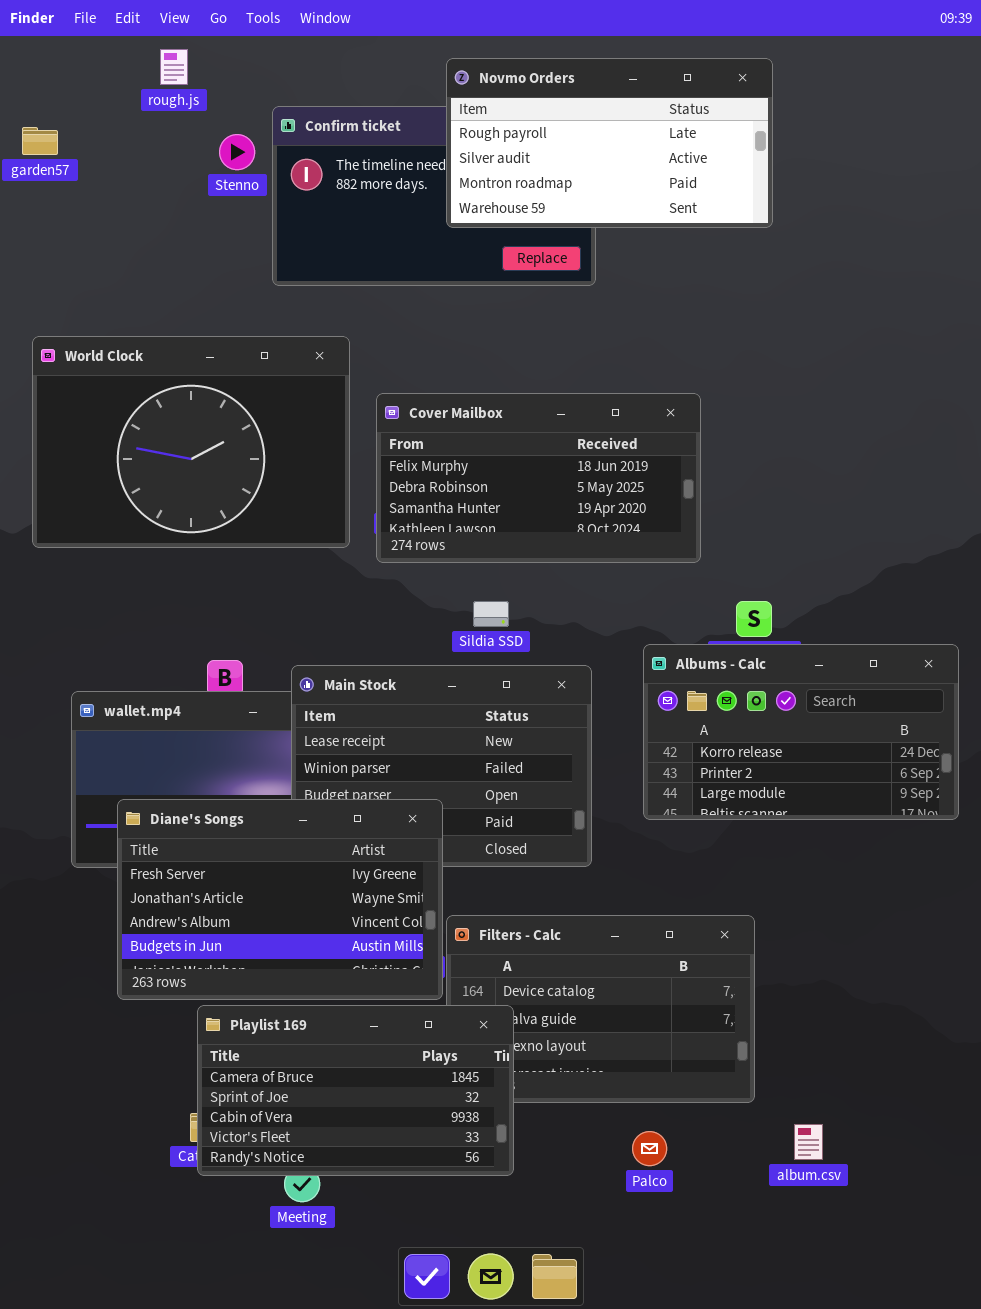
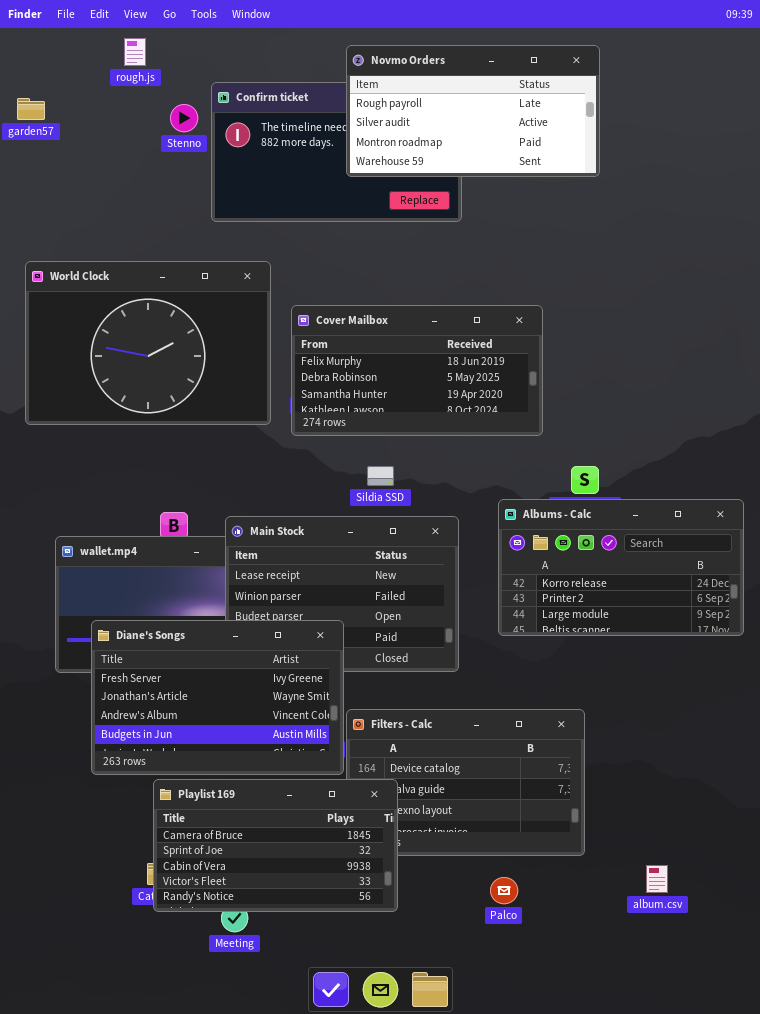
album.csv: [794,1124,823,1160] -> [646,865,668,893], moved

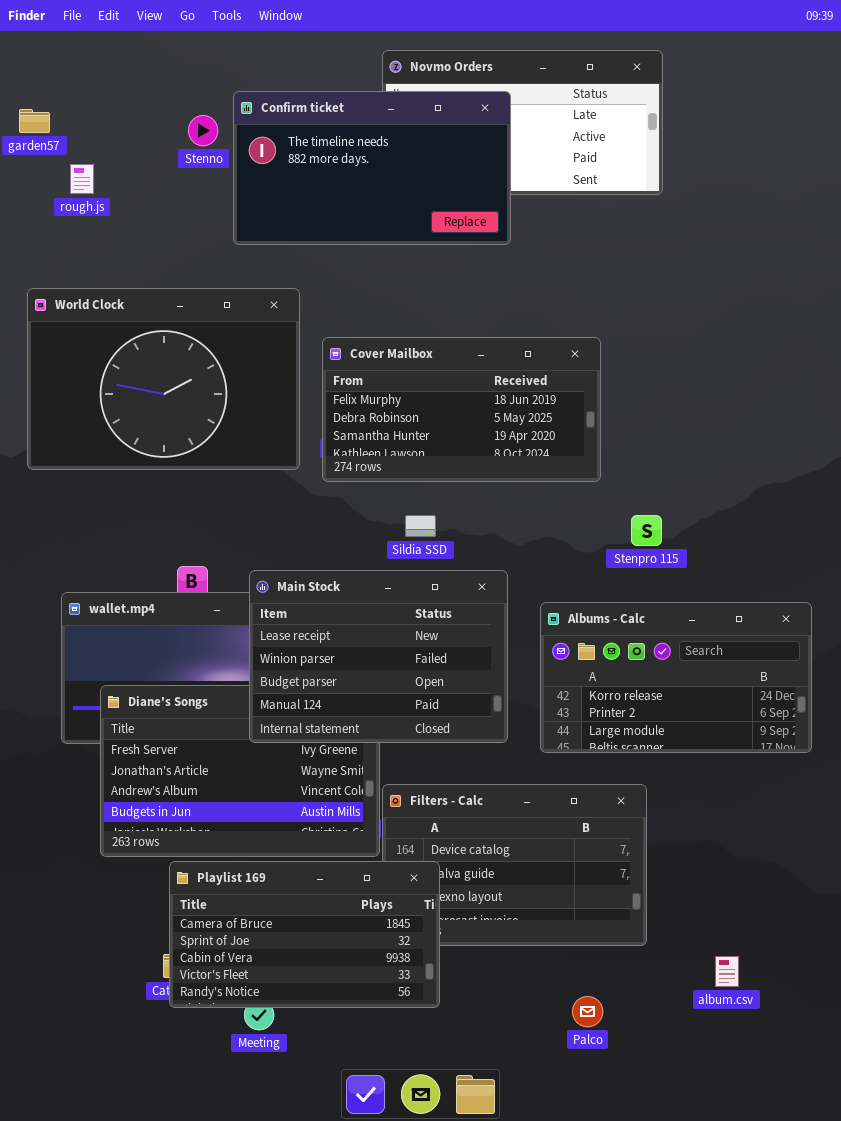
rough.js: [124,38,146,66] -> [70,164,94,194], moved
Confirm ticket: [211,82,462,222] -> [233,91,511,245], raised
Albums - Calc: [498,499,744,636] -> [540,602,812,753], moved
Main Stock: [225,516,459,672] -> [249,570,508,743], raised
Palco: [490,877,518,904] -> [572,996,603,1027], moved

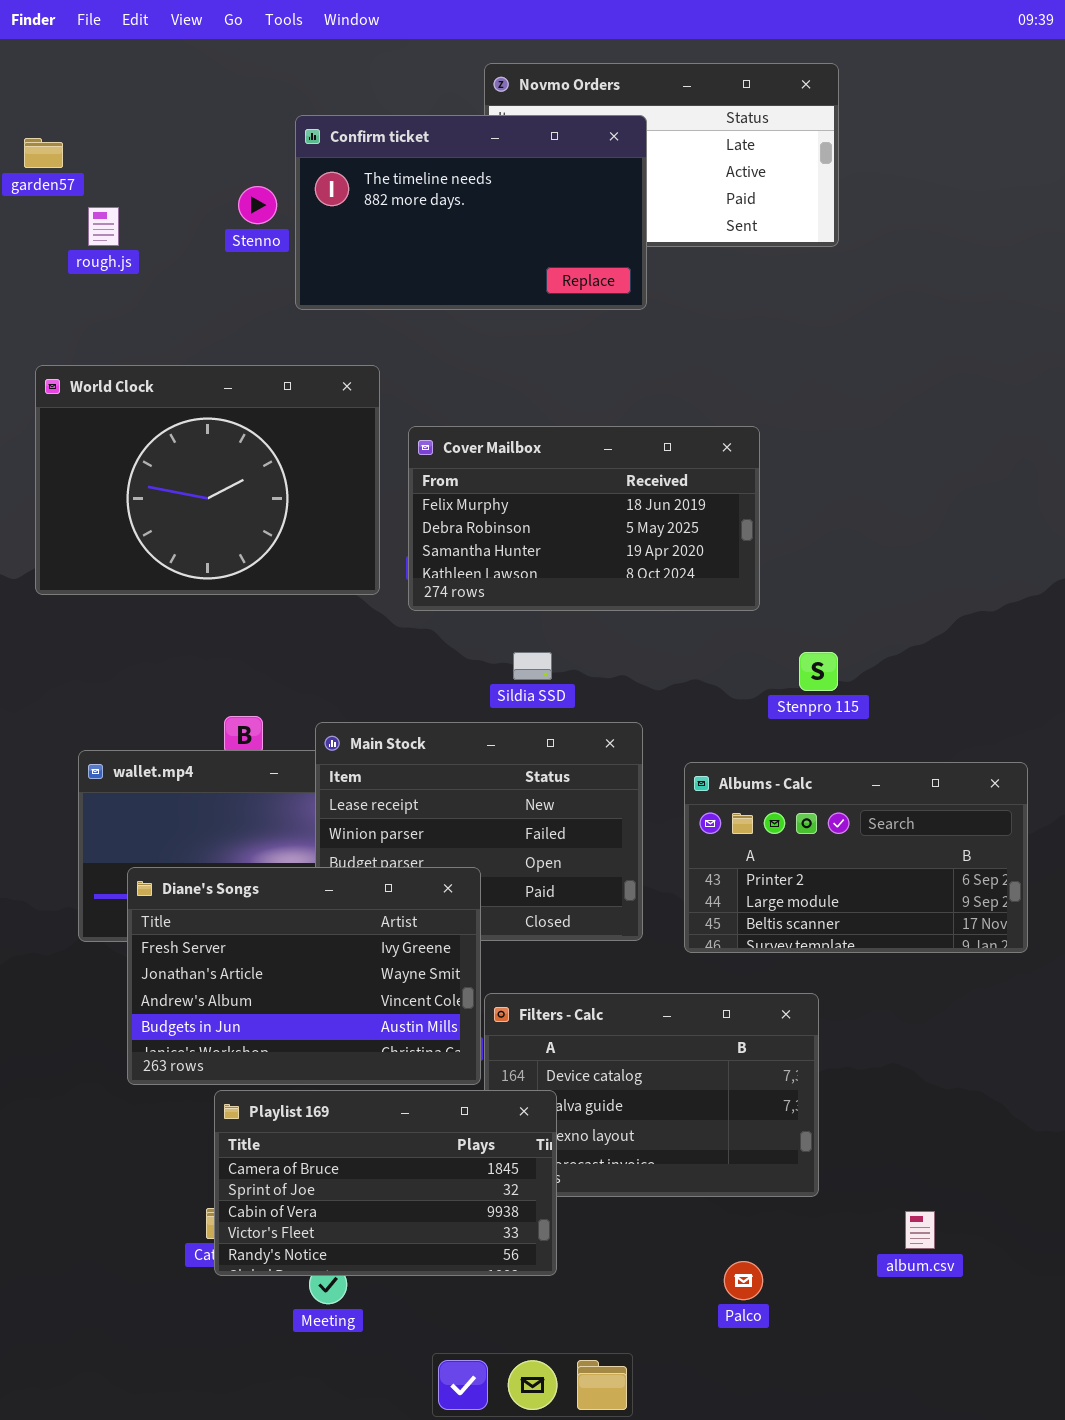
Stenno: [188,115,218,146] -> [238,186,277,224], moved
Albums - Calc: [540,602,812,753] -> [684,762,1028,953], scrolled down 1 row
Diane's Songs: [100,685,380,857] -> [127,867,481,1085], raised

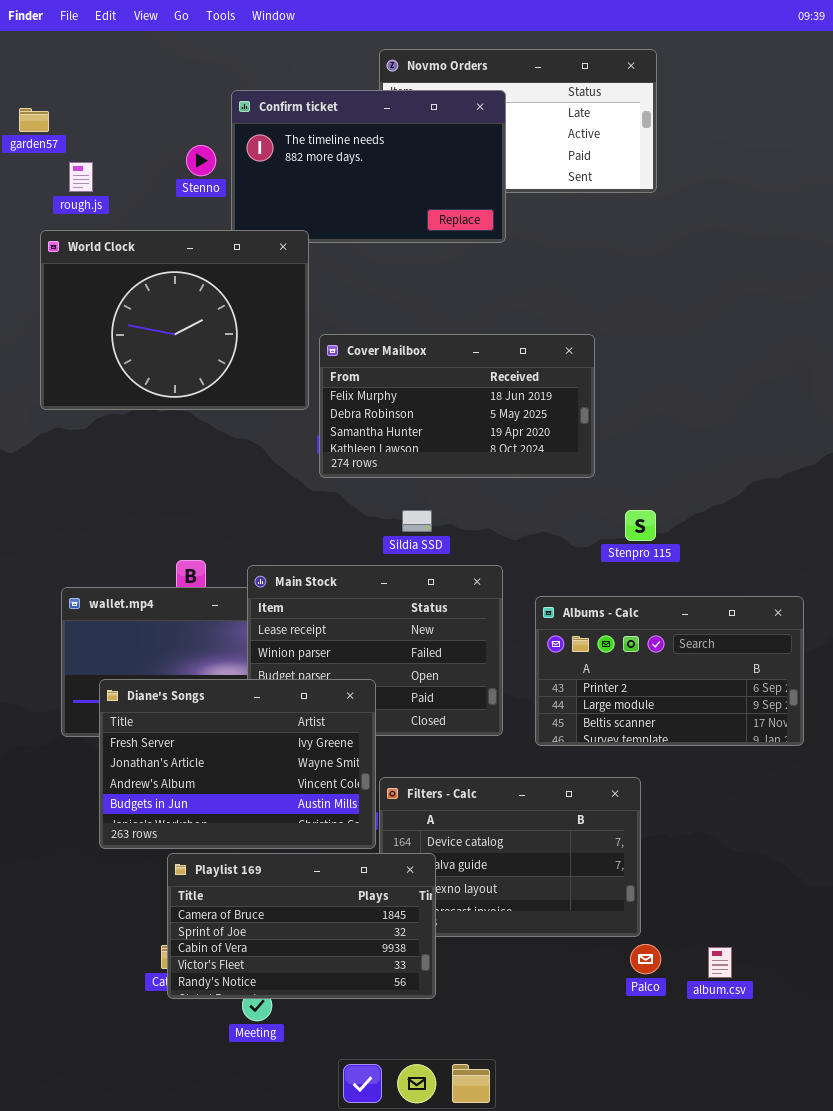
World Clock: [35,365,380,595] -> [40,230,309,410], moved
Palco: [724,1261,763,1300] -> [630,944,661,974], moved

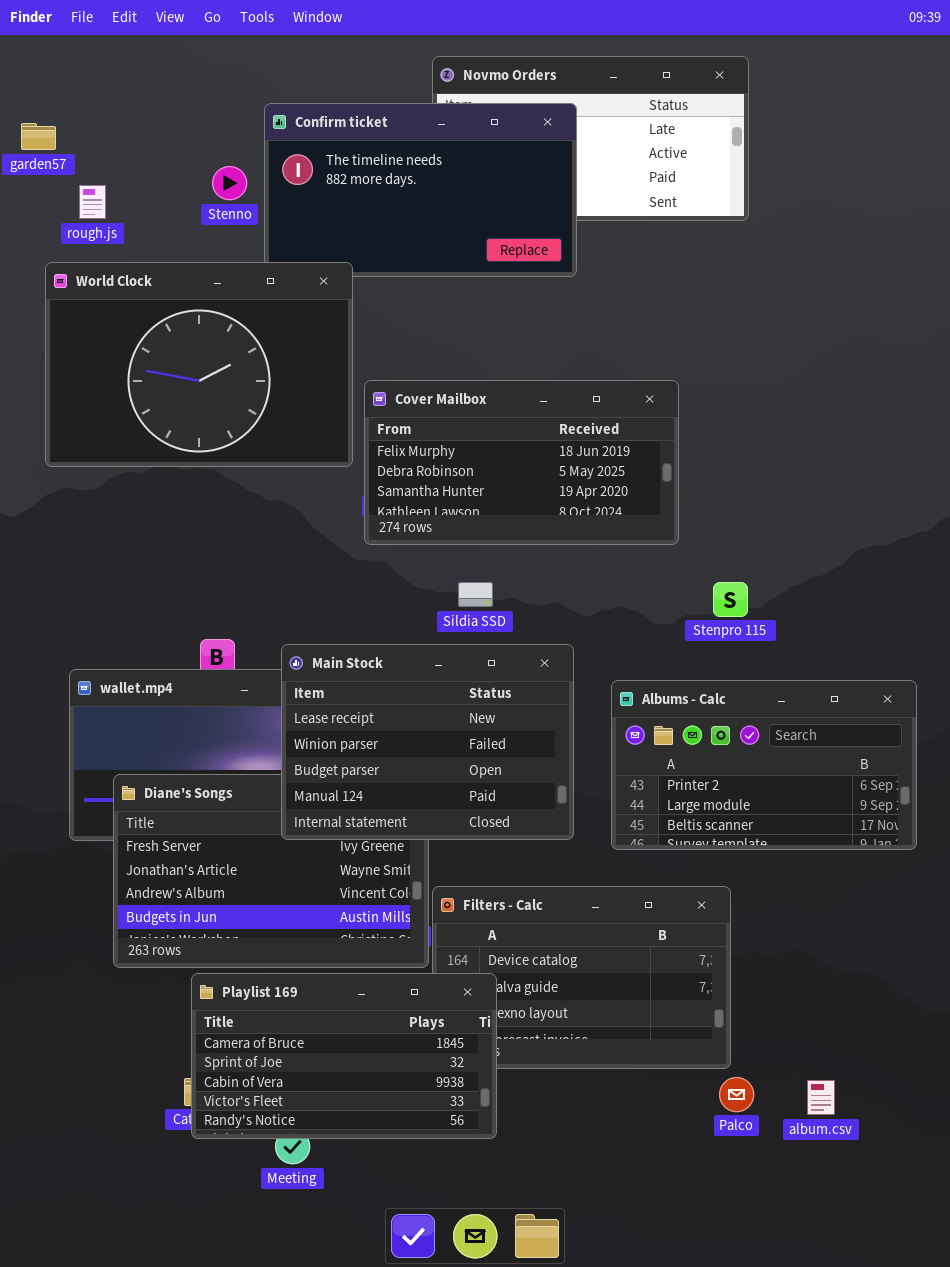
Main Stock: [247,565,503,736] -> [281,644,574,840], raised

